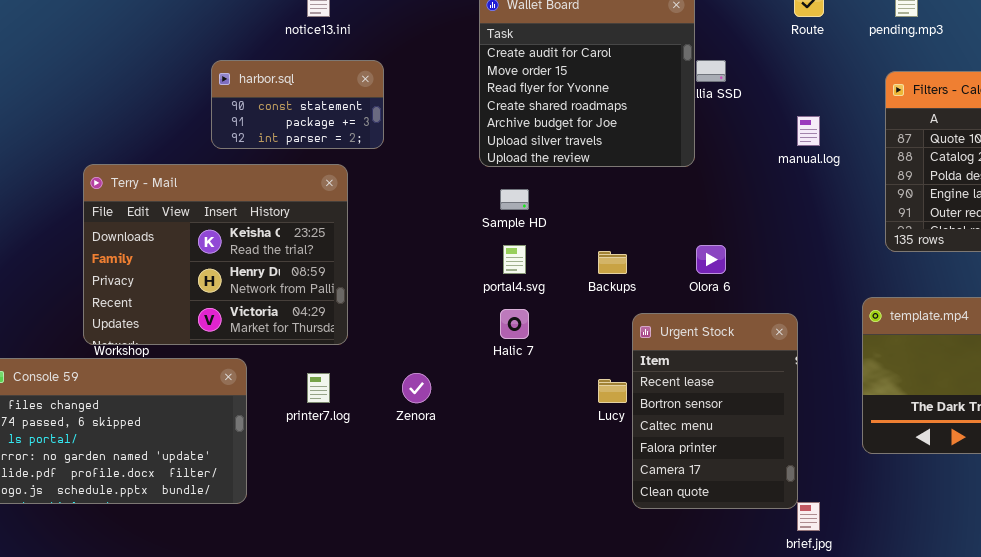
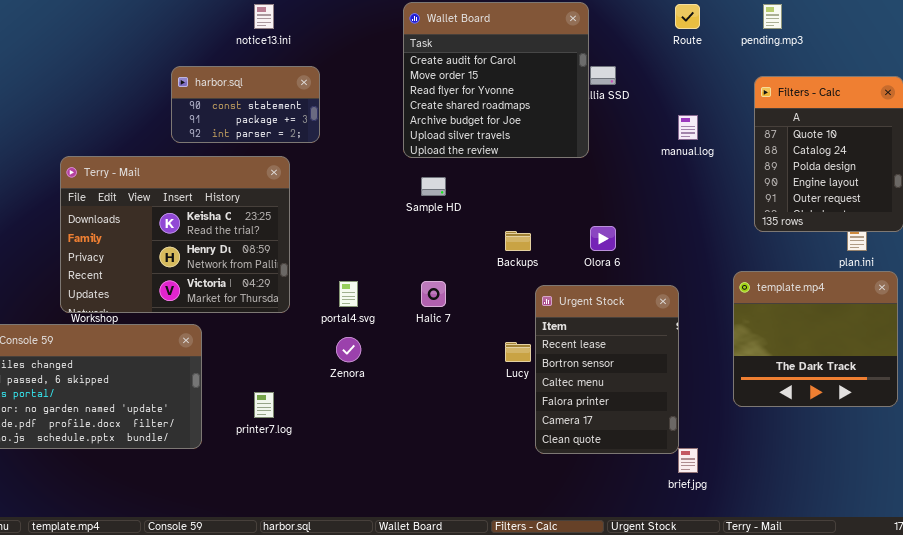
portal4.svg: [503,245,526,274] -> [339,281,358,307], moved
printer7.log: [307,373,330,403] -> [254,392,274,418], moved

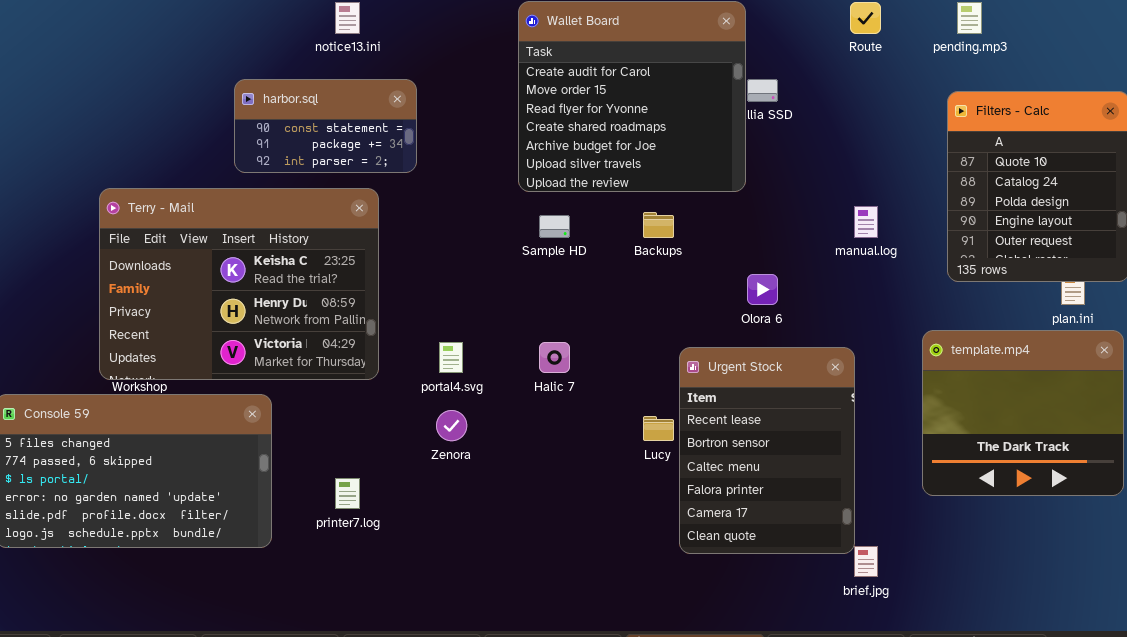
manual.log: [678,115,698,140] -> [854,206,878,238], moved
Backups: [505,231,531,251] -> [643,212,674,238], moved

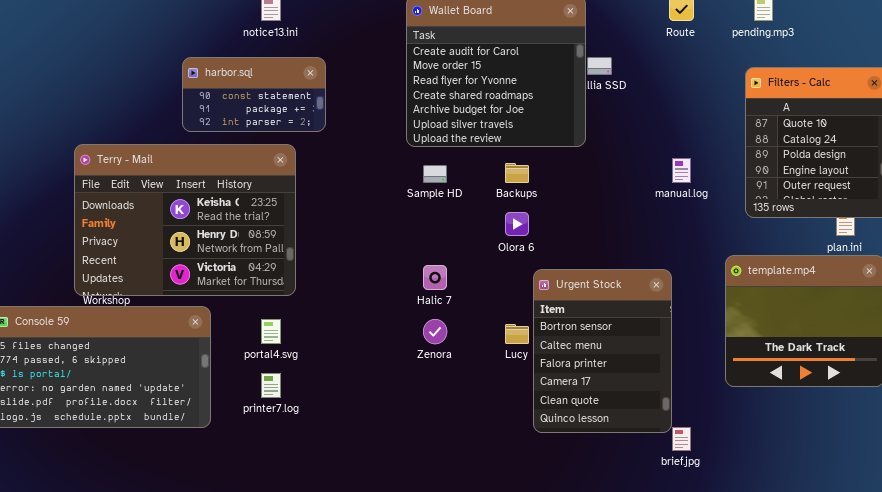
Olora 6: [747,274,778,305] -> [505,212,529,236], moved
portal4.svg: [439,342,463,373] -> [261,319,281,344], moved
Urgent Stock: [679,347,855,554] -> [533,269,672,433], scrolled down 1 row
Zenora: [436,410,467,441] -> [423,319,447,344], moved

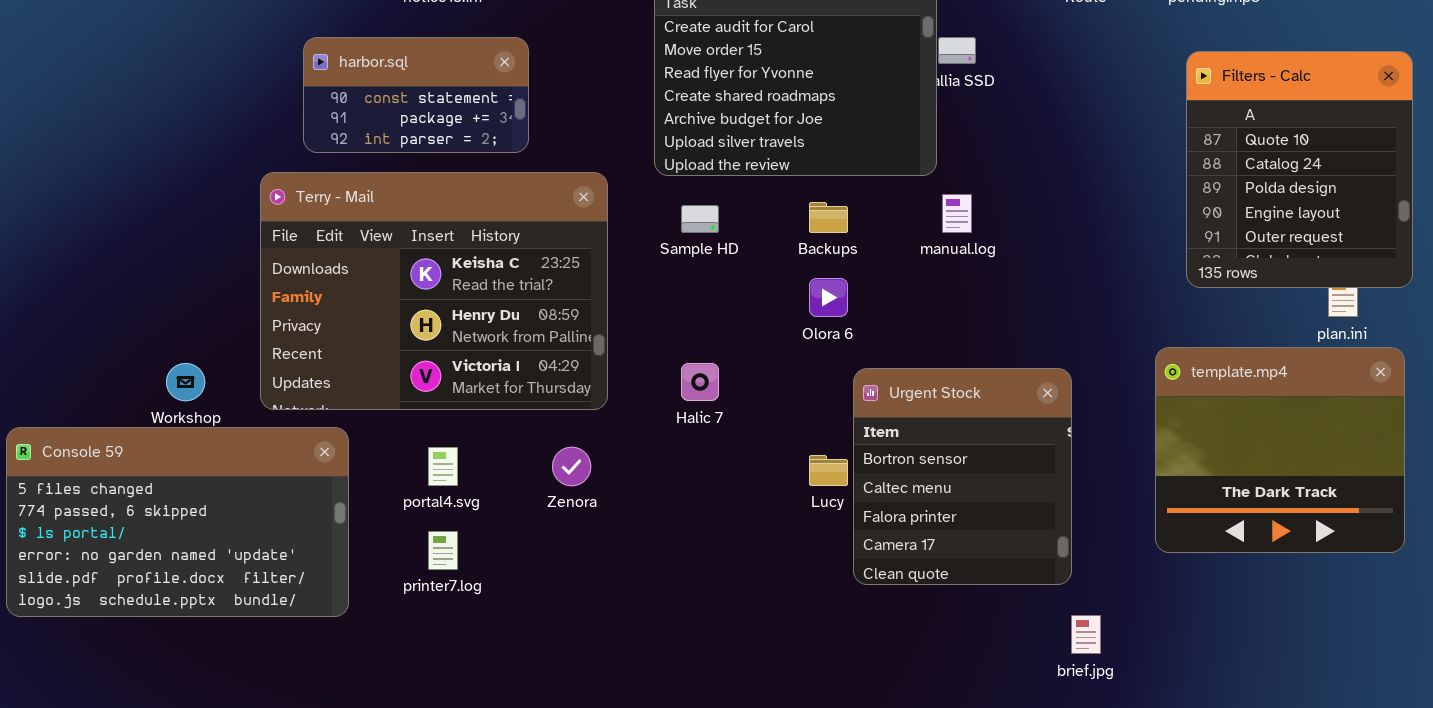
Terry - Mail: [74,144,296,296] -> [260,172,608,410], moved
manual.log: [672,158,691,183] -> [942,194,972,233], moved
Urgent Stock: [533,269,672,433] -> [853,368,1072,585], resized
Zenora: [423,319,447,344] -> [552,447,591,486], moved

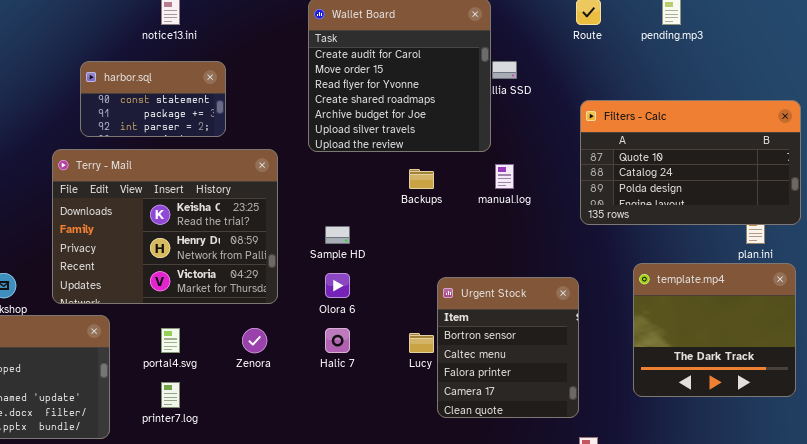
Filters - Calc: [1186,51,1413,288] -> [580,100,801,225], resized
Sample HD: [681,205,719,233] -> [325,226,350,244], moved
Olora 6: [809,278,848,317] -> [325,273,350,298], moved
Halic 7: [681,363,719,401] -> [325,328,350,353], moved

